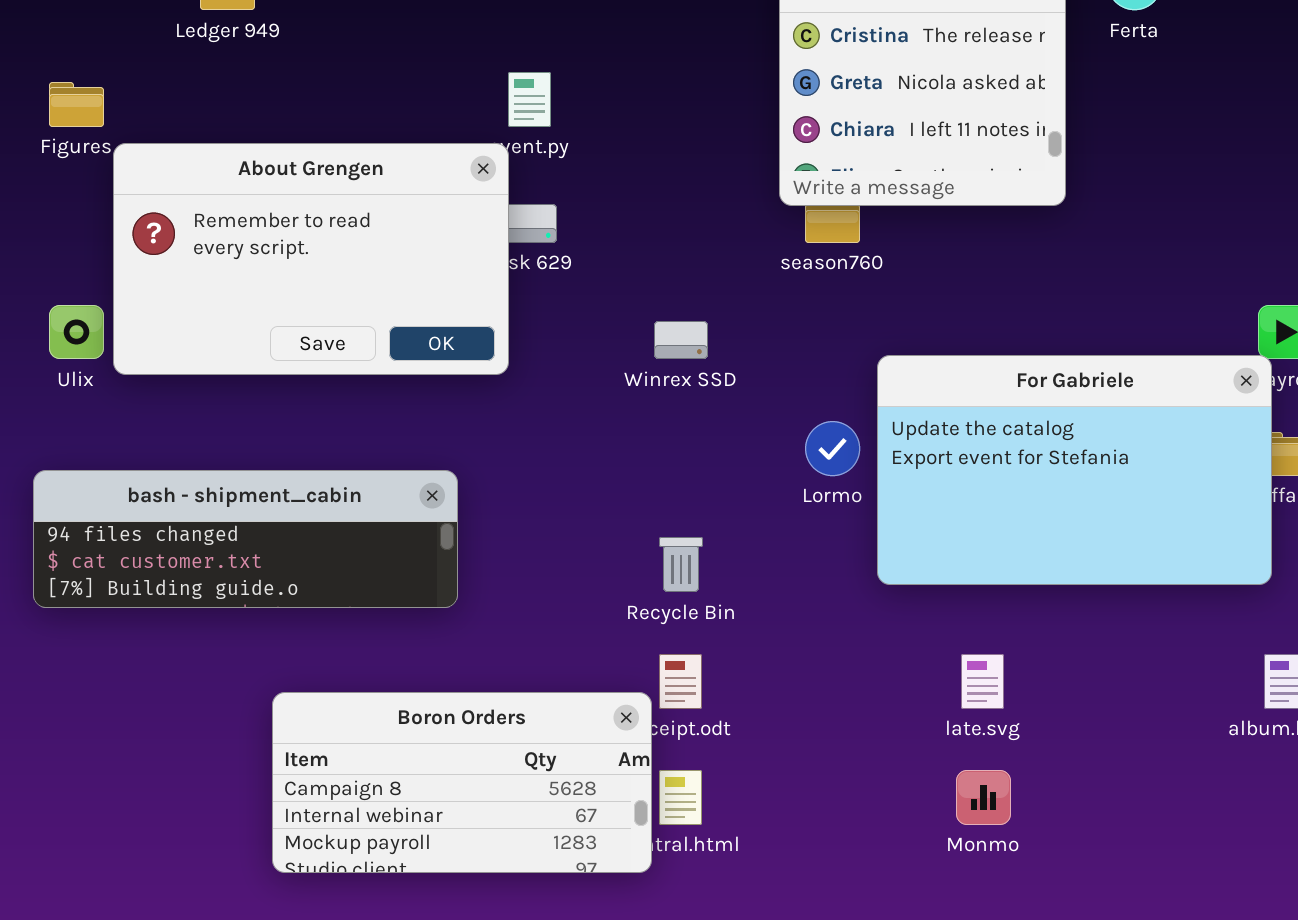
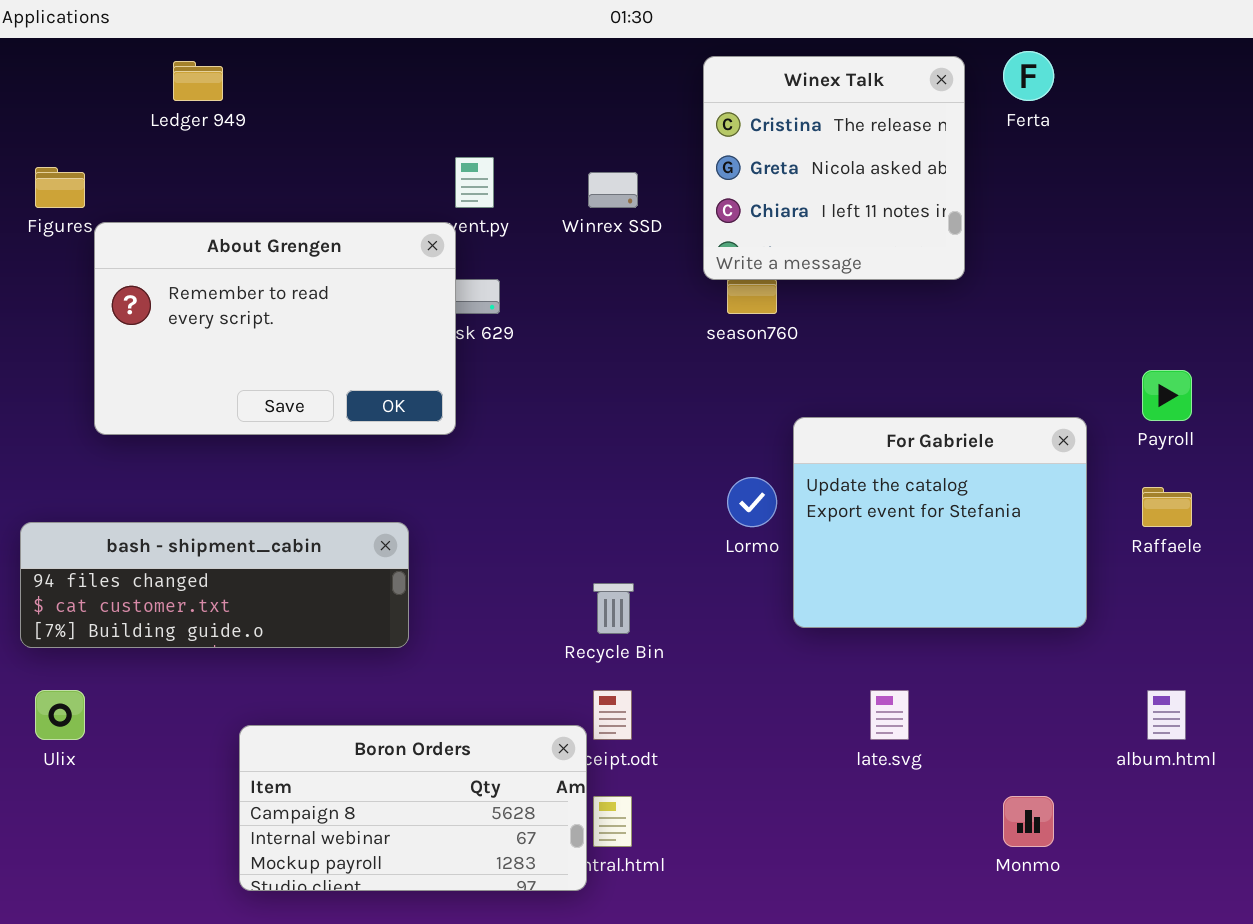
Ulix: [49,305,104,359] -> [35,690,85,740], moved
Winrex SSD: [654,321,708,359] -> [588,172,638,208], moved
For Gabriele: [877,355,1272,585] -> [793,417,1087,628], resized
Monmo: [956,770,1011,825] -> [1003,796,1054,847], moved

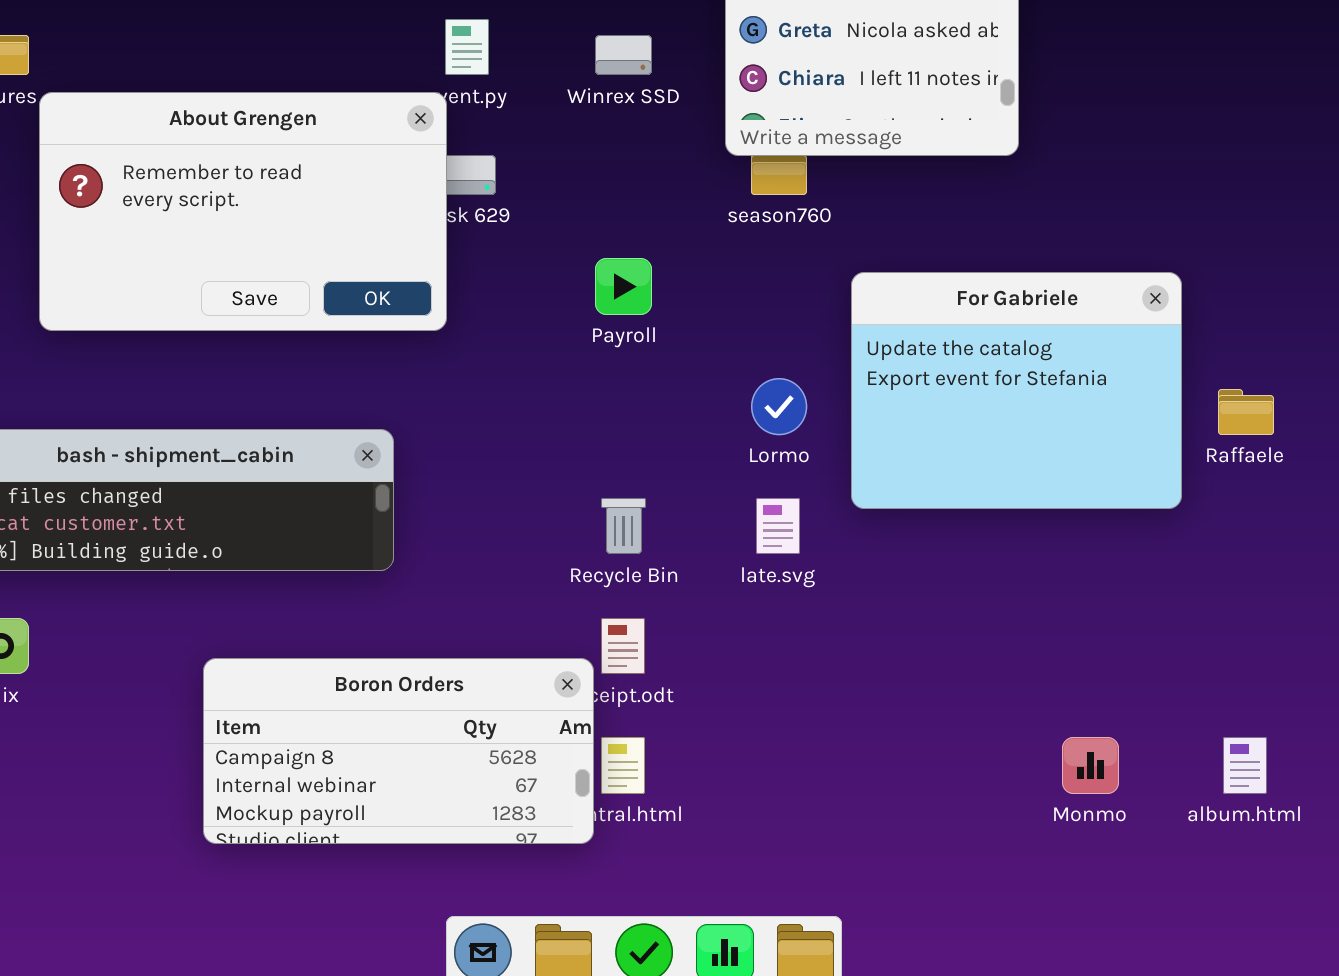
Payroll: [1142,370,1192,421] -> [595,258,652,315], moved
For Gabriele: [793,417,1087,628] -> [851,272,1182,509], moved
late.svg: [870,690,909,740] -> [756,498,800,554], moved
album.html: [1147,690,1186,740] -> [1223,737,1267,794], moved

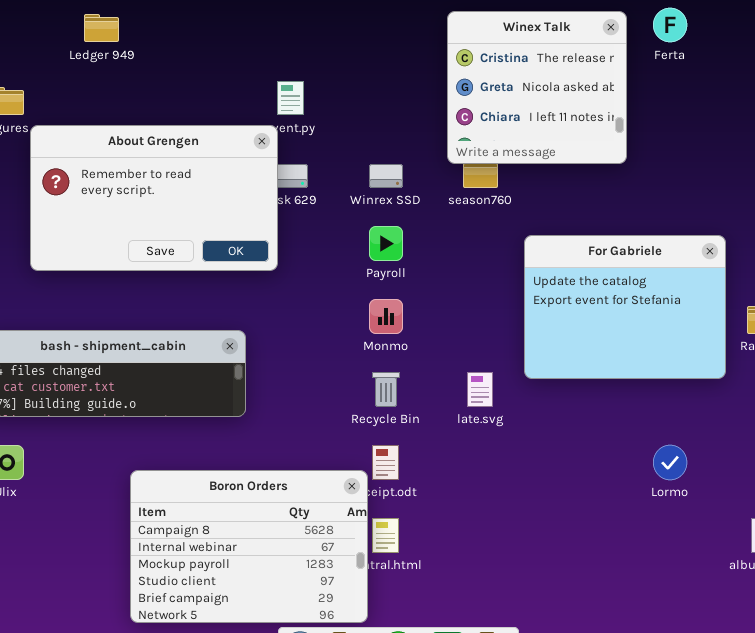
Winrex SSD: [595,35,652,75] -> [369,164,403,188], moved
Lormo: [751,378,807,435] -> [653,445,687,480], moved
Boron Orders: [203,658,594,844] -> [130,470,368,623], resized
Monmo: [1062,737,1119,794] -> [369,299,403,334], moved

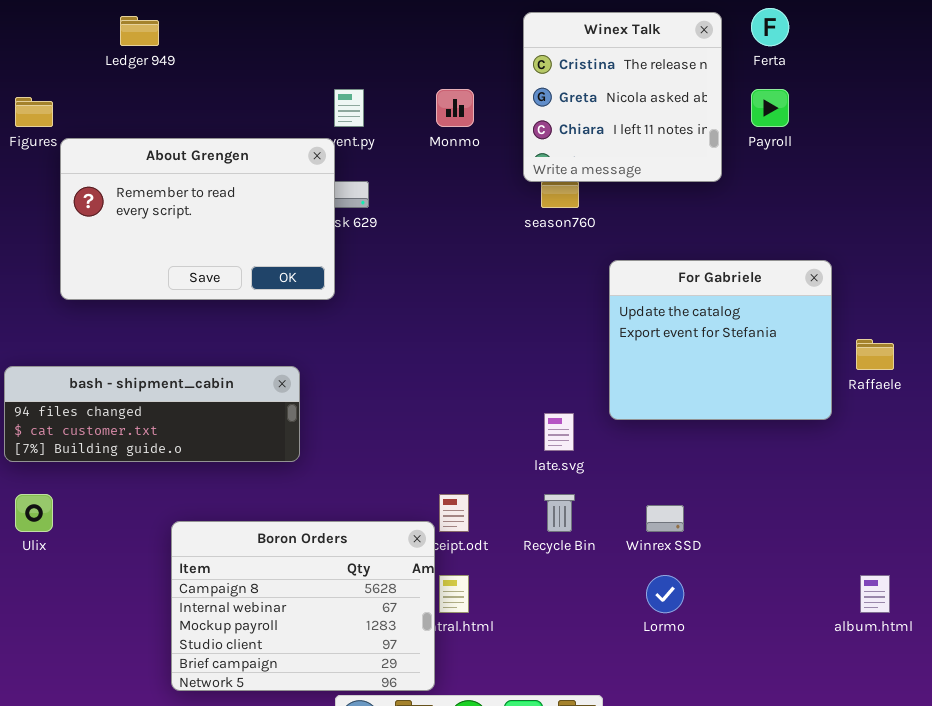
Winrex SSD: [369,164,403,188] -> [646,505,684,532], moved
Payroll: [369,226,403,261] -> [751,89,789,127], moved
Monmo: [369,299,403,334] -> [436,89,474,127], moved
Recycle Bin: [372,372,400,407] -> [544,494,575,532], moved
Lormo: [653,445,687,480] -> [646,575,684,613], moved

